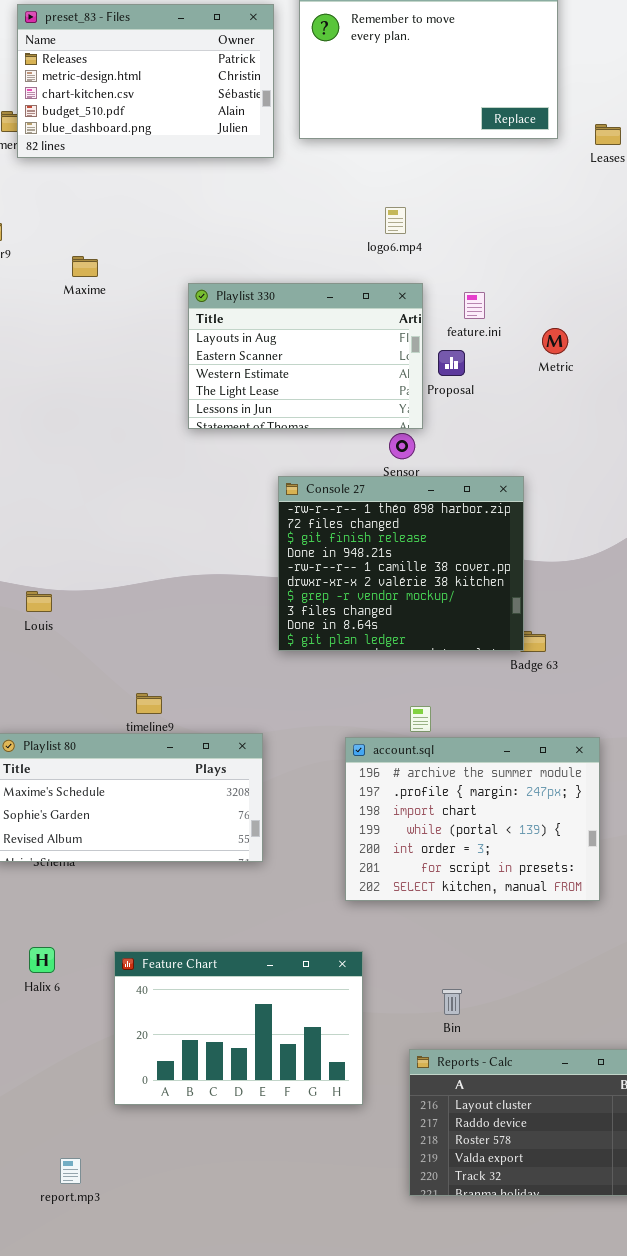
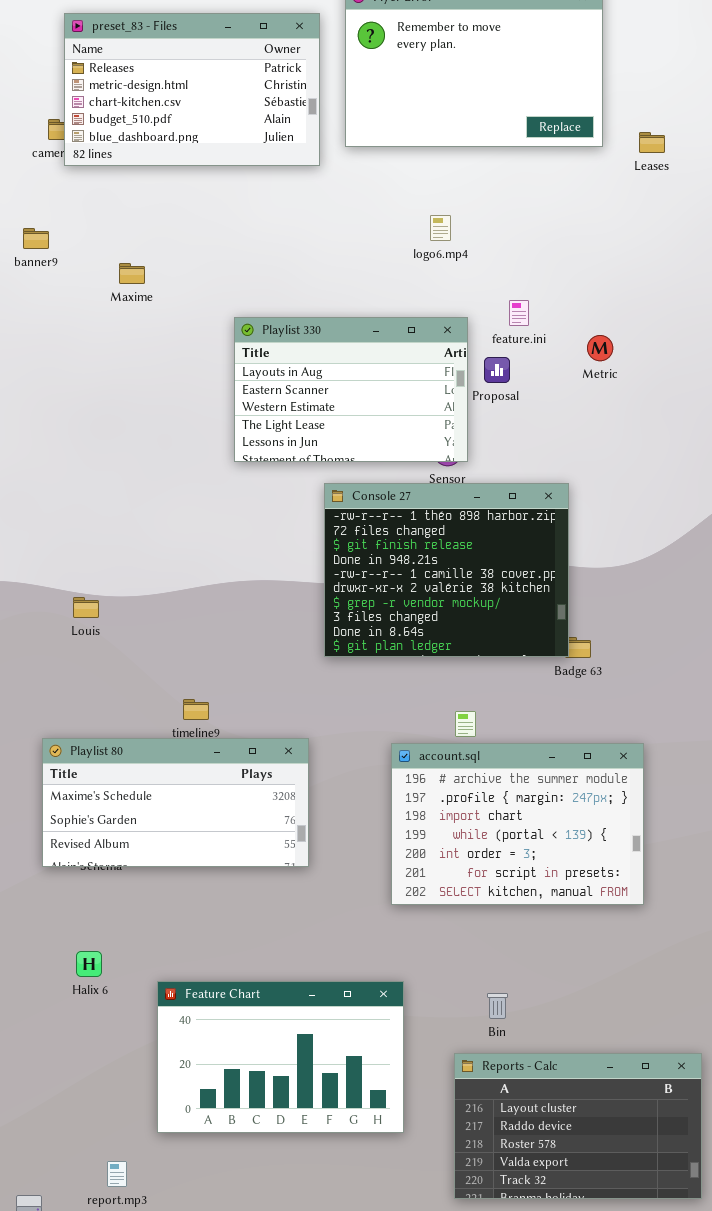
Playlist 330: [188,283,423,429] -> [234,317,468,462], moved
Feature Chart: [114,951,363,1105] -> [157,981,404,1133], moved

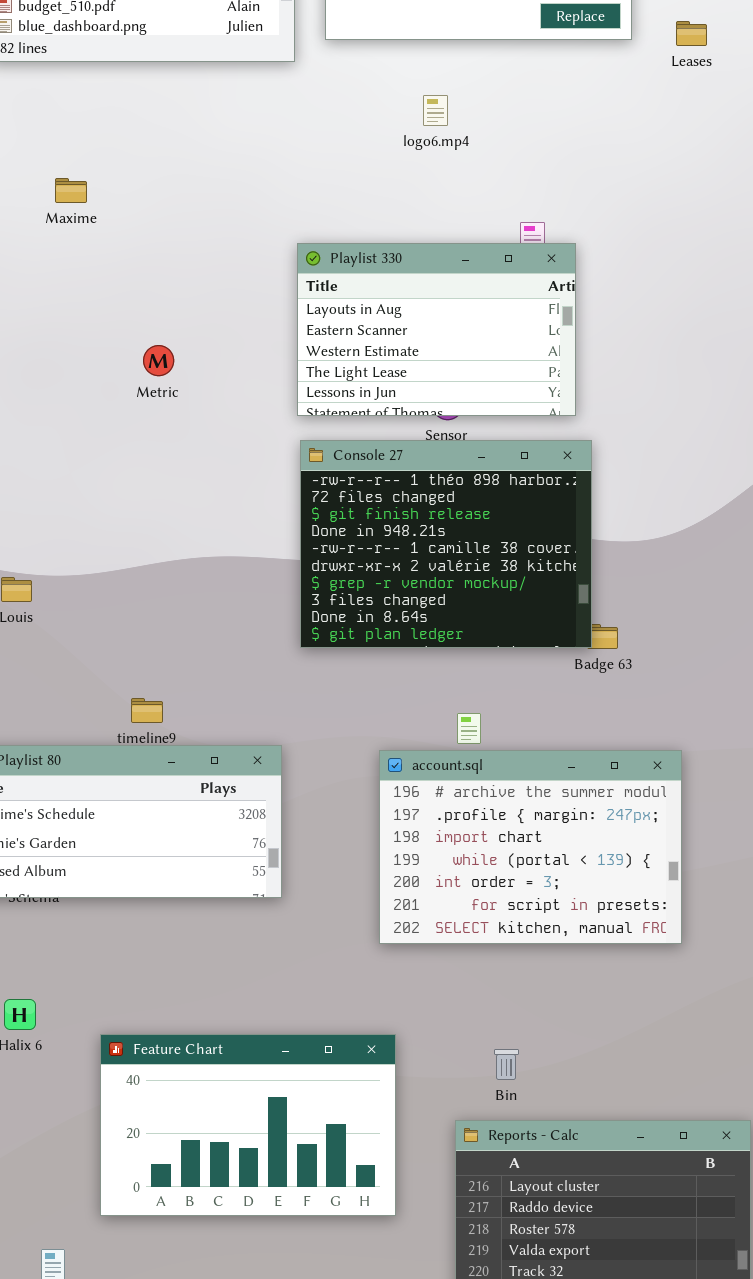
logo6.mp4: [430,215,451,241] -> [423,95,448,126], moved
Playlist 330: [234,317,468,462] -> [297,243,576,416], moved
Metric: [587,335,613,361] -> [143,345,174,376], moved

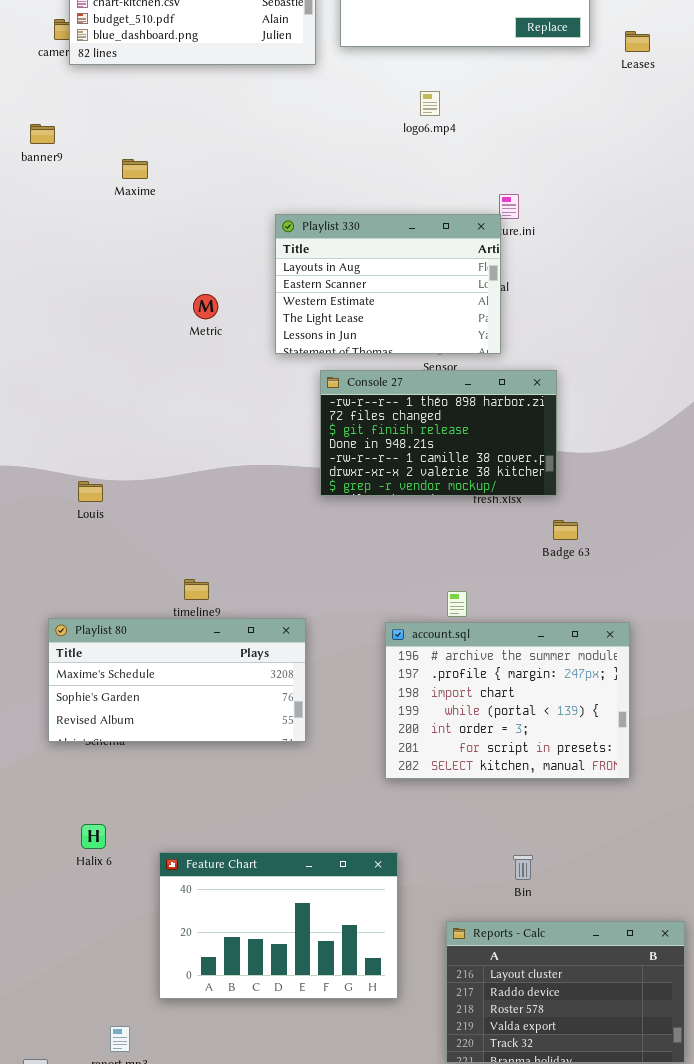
Playlist 330: [297,243,576,416] -> [275,214,501,354], moved
Console 27: [300,440,592,648] -> [320,370,557,496], resized
Bin: [494,1049,519,1080] -> [513,855,533,880], moved

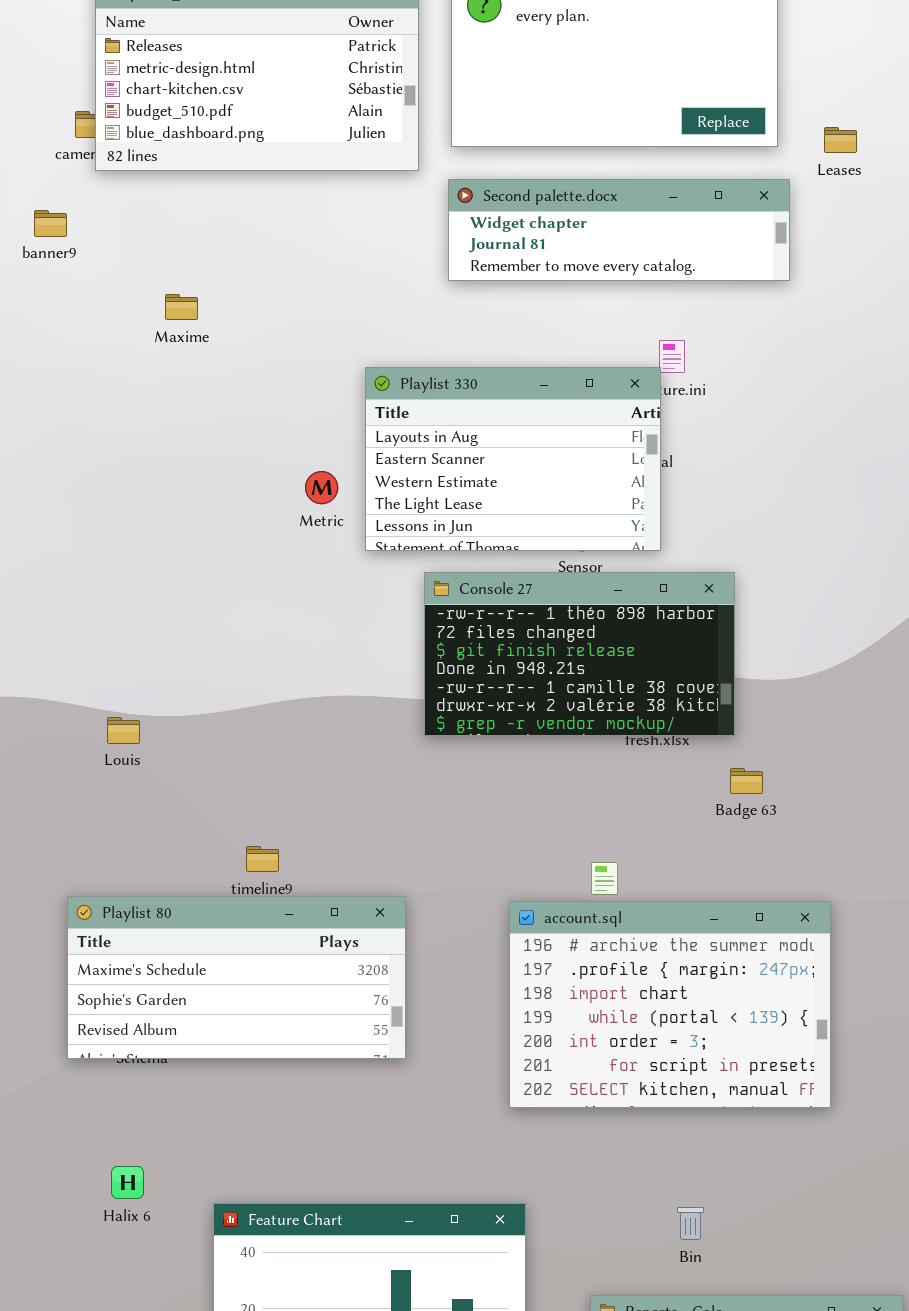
Second palette.docx: none -> [448,179,790,281], opened
banner9: [30,124,55,144] -> [34,210,67,237], moved
Metric: [193,294,218,319] -> [305,471,338,504], moved

